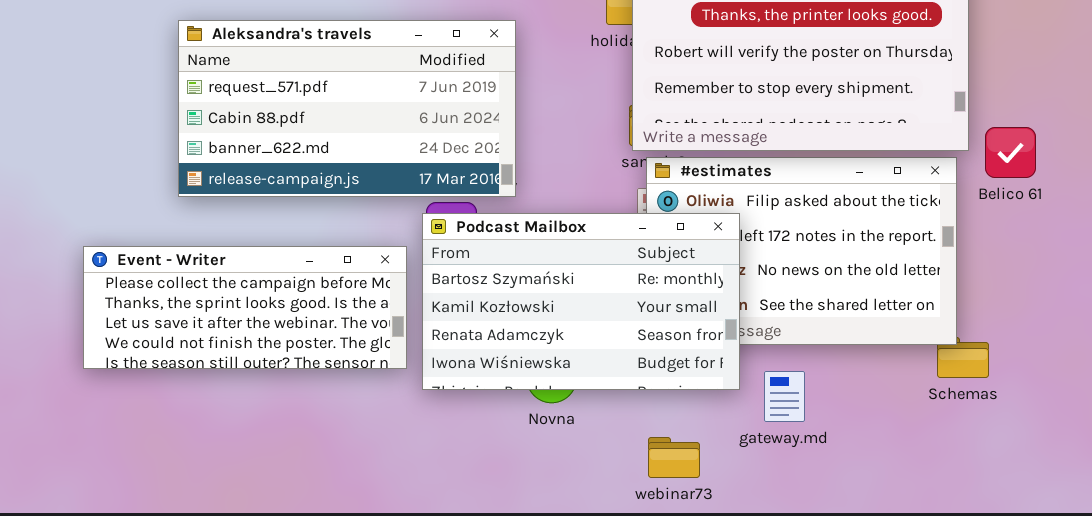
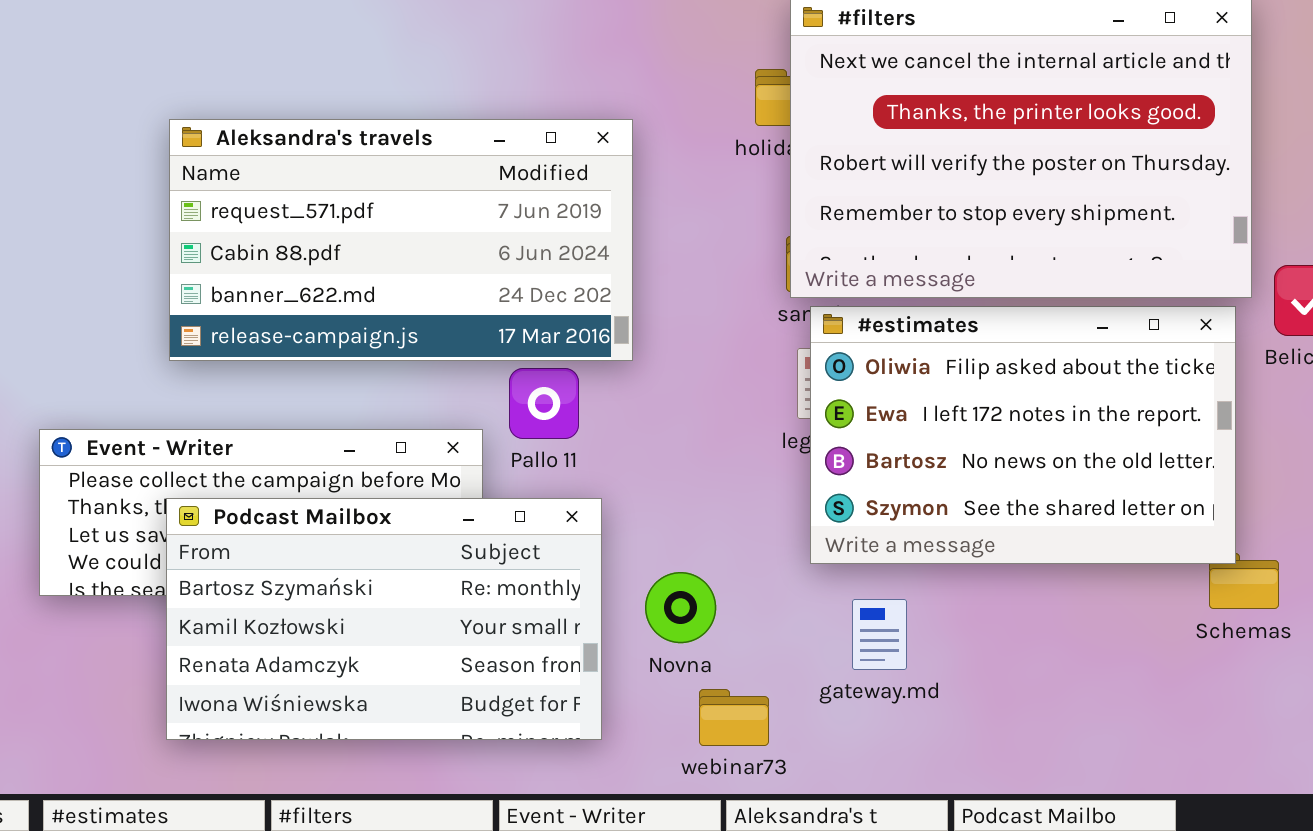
Podcast Mailbox: [422,213,740,390] -> [166,498,602,740], moved
gateway.md: [764,371,805,422] -> [852,599,907,670], moved
webinar73: [648,437,700,478] -> [699,689,769,746], moved

